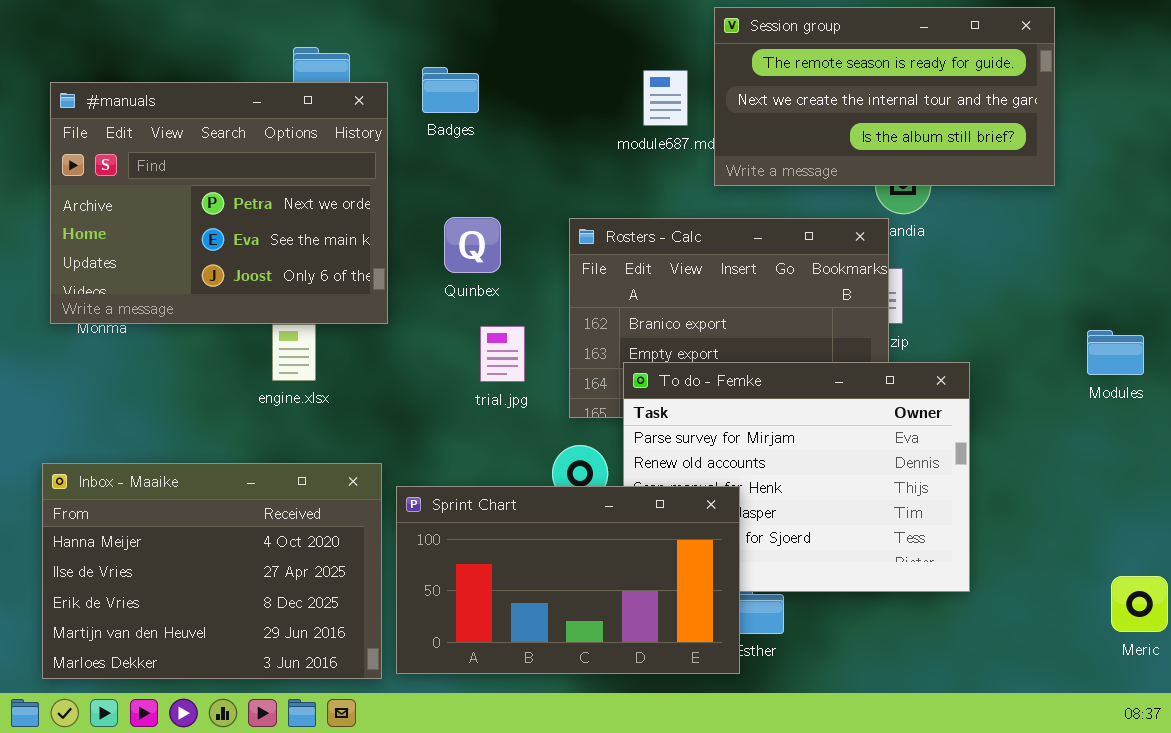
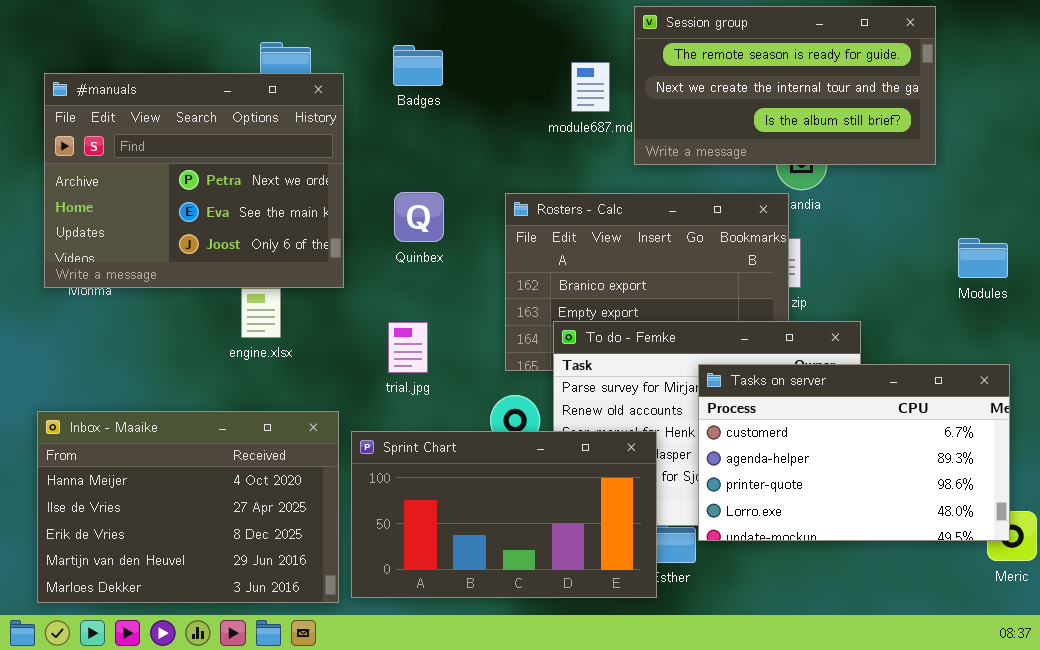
Badges: [422,67,479,113] -> [393,45,443,86], moved
trial.jpg: [480,326,525,382] -> [388,322,428,373], moved
Modules: [1087,330,1144,375] -> [958,238,1008,278], moved
Tasks on server: none -> [698,364,1010,541], opened

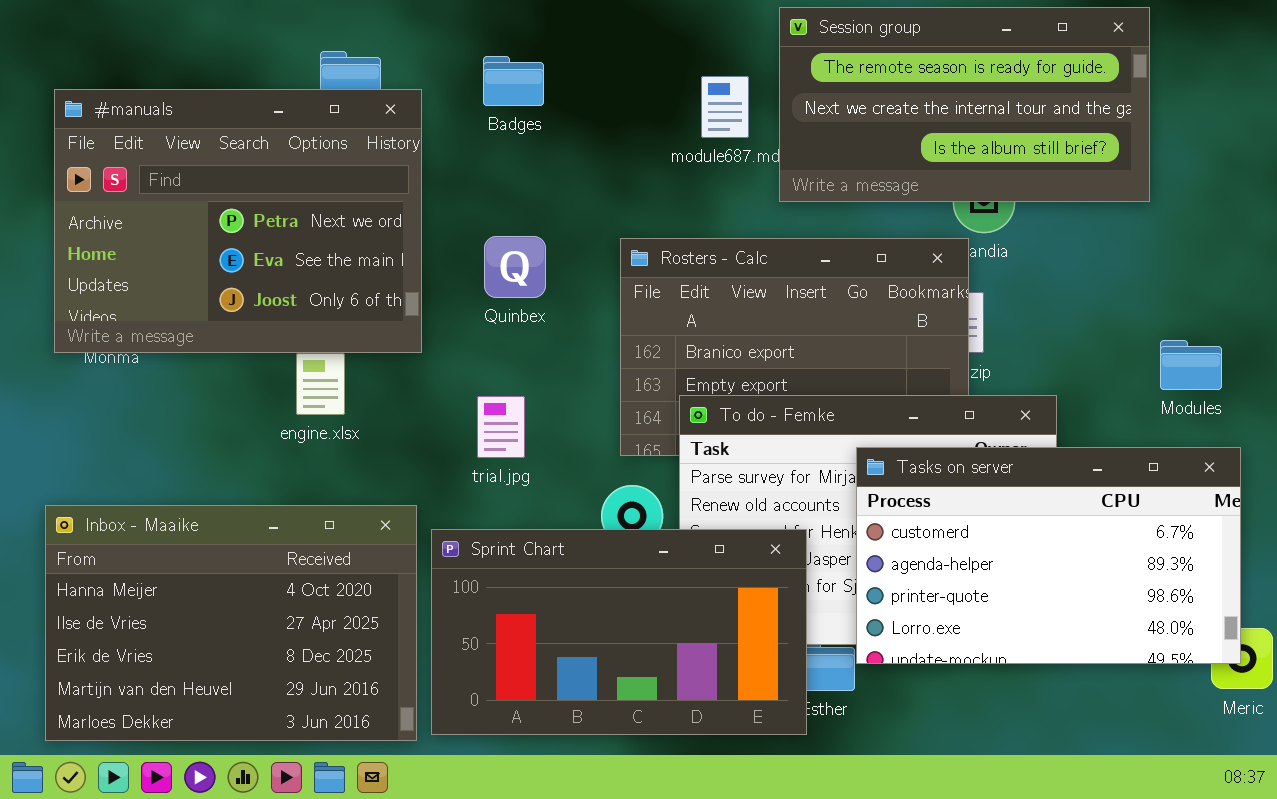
Modules: [958,238,1008,278] -> [1160,340,1222,390], moved

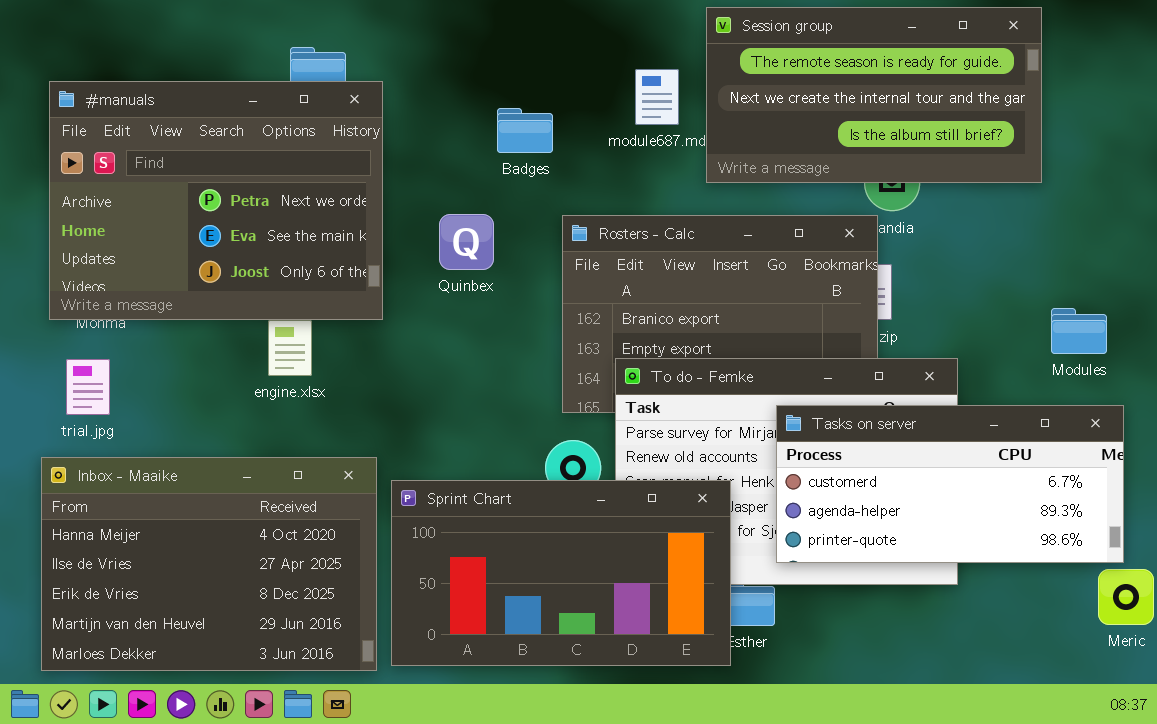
Badges: [483,56,544,106] -> [497,108,553,153], moved
trial.jpg: [477,396,525,458] -> [66,359,110,415], moved
Tasks on server: [856,447,1241,664] -> [776,405,1124,563], resized

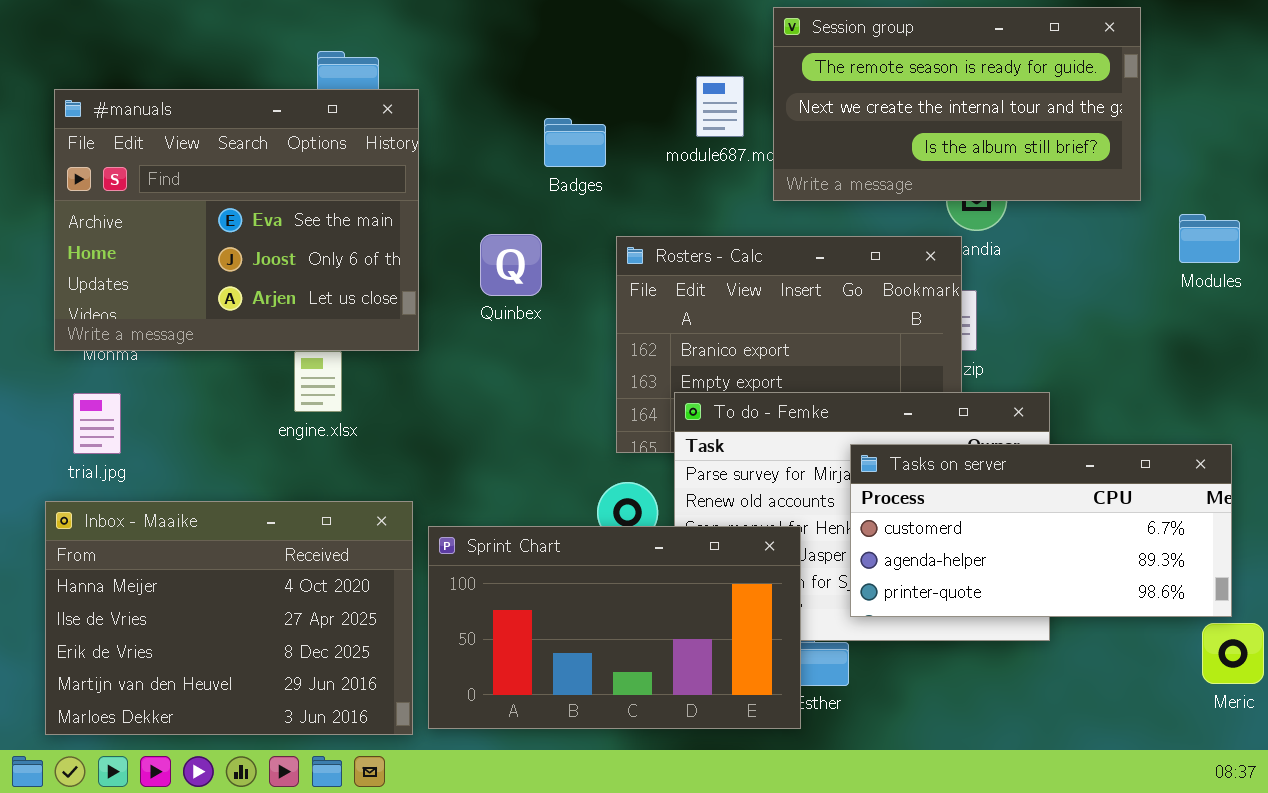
#manuals: [49,81,383,320] -> [54,89,419,351], scrolled down 1 row
Modules: [1051,308,1107,354] -> [1179,214,1240,263], moved

